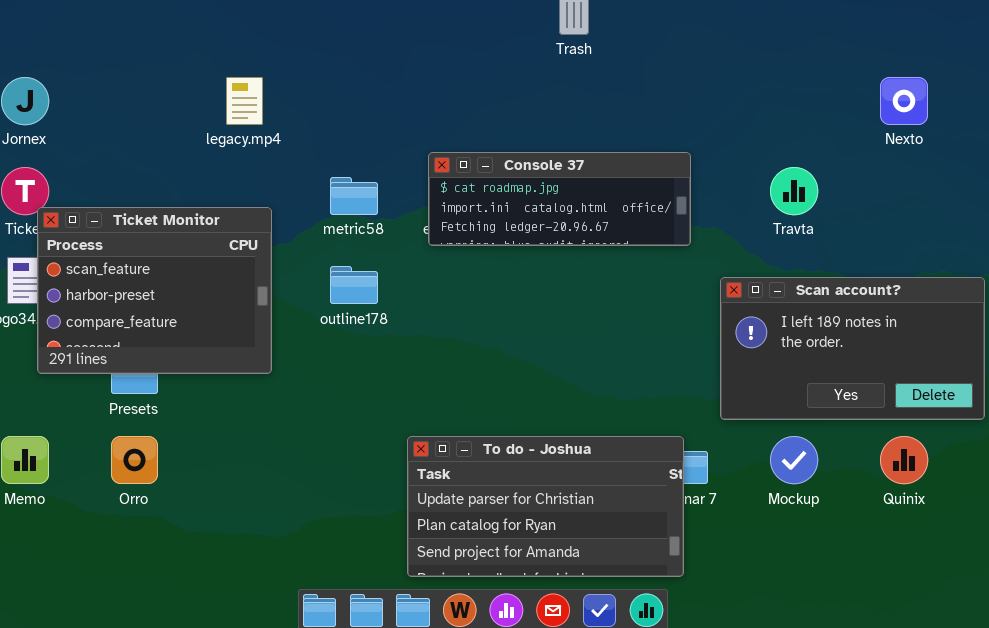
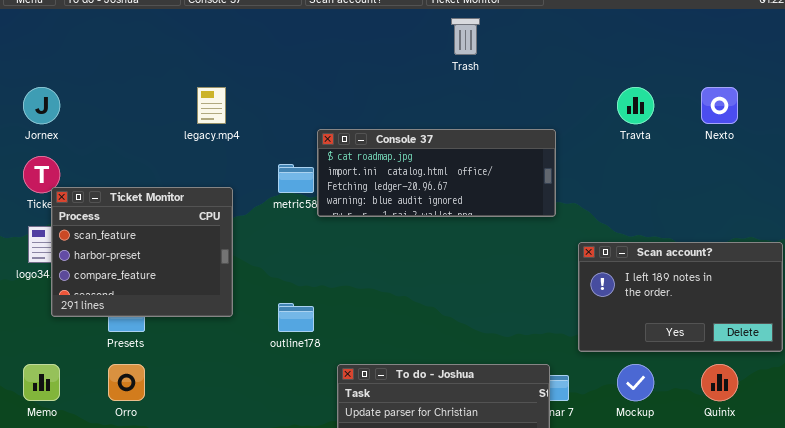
Console 37: [428,152,691,246] -> [317,129,556,217], resized
Travta: [770,167,818,215] -> [617,87,654,124], moved
outline178: [330,266,378,304] -> [278,303,314,332], moved

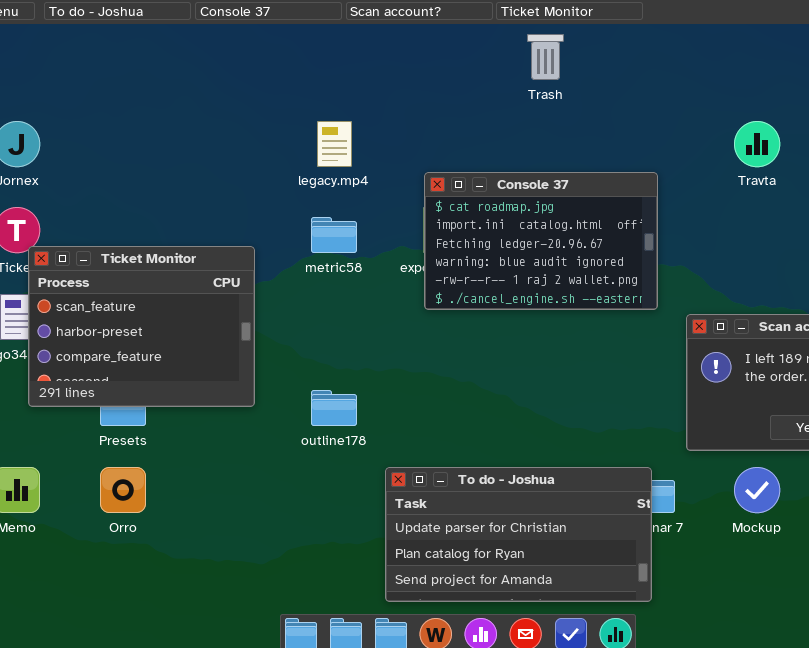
legacy.mp4: [197,87,226,124] -> [317,121,352,167], moved
Console 37: [317,129,556,217] -> [424,172,658,310], resized

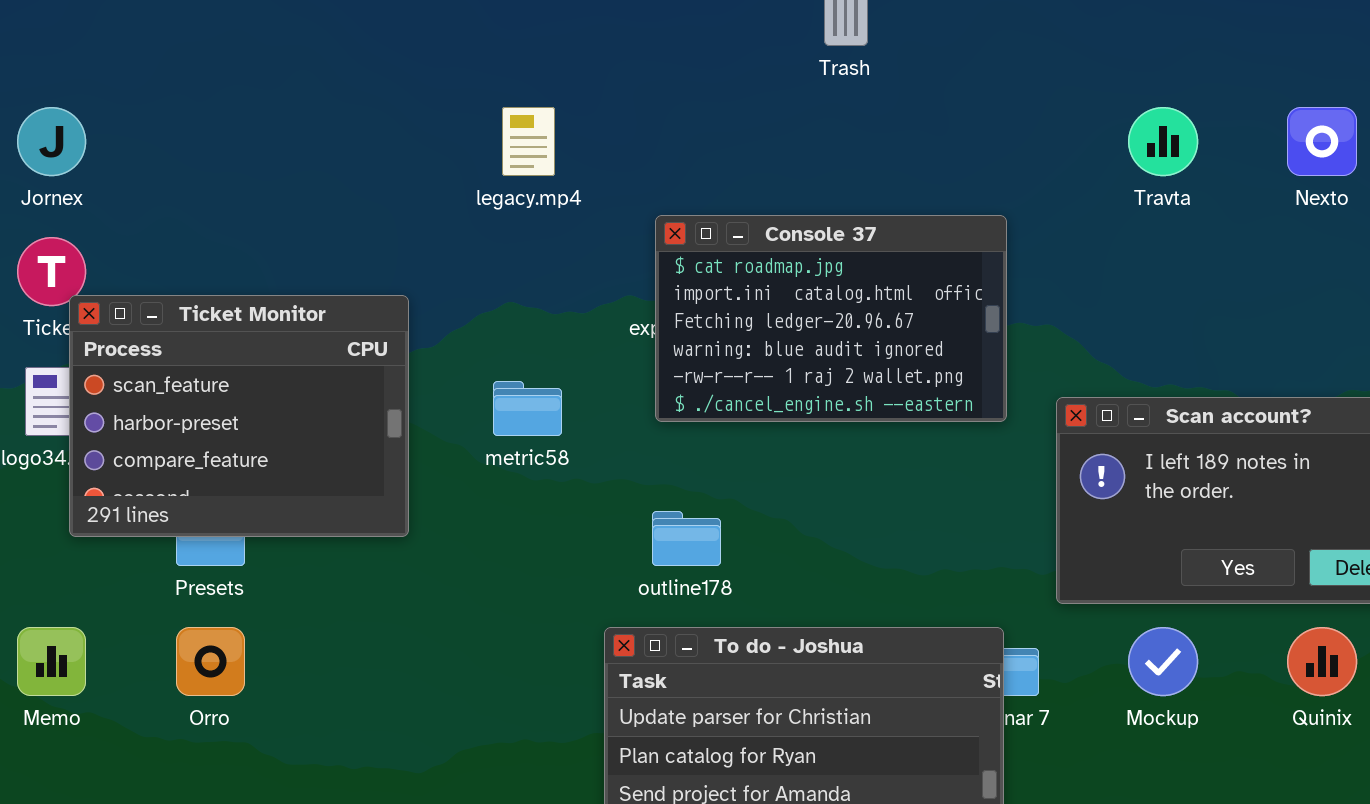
Console 37: [424,172,658,310] -> [655,215,1007,422], moved
metric58: [311,217,357,253] -> [493,381,562,436], moved
outline178: [311,390,357,426] -> [652,511,721,566], moved

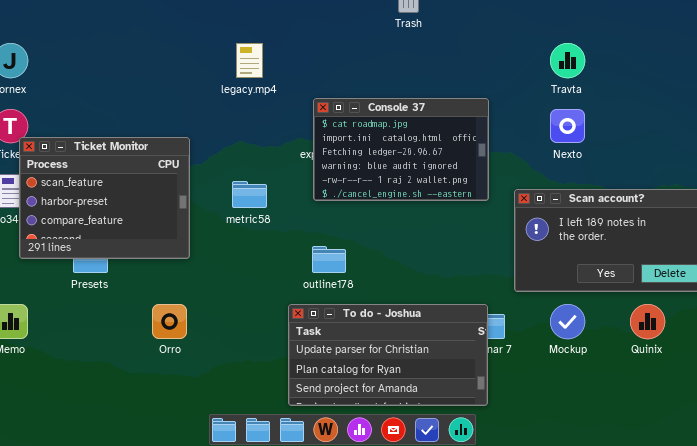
Nexto: [1287,107,1357,176] -> [550,109,585,143], moved
Orro: [176,627,245,696] -> [152,304,187,339], moved

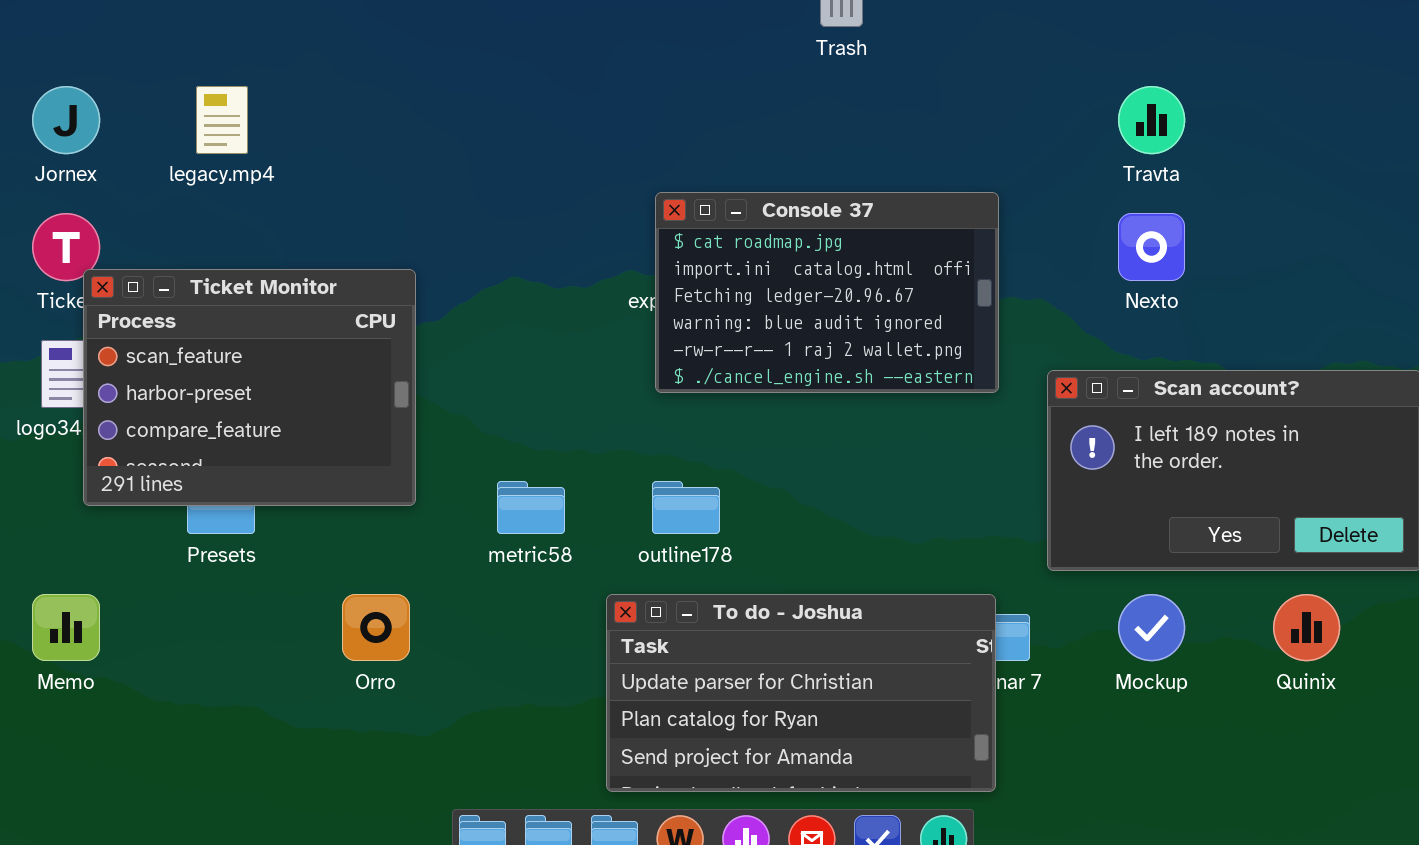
legacy.mp4: [236,43,263,78] -> [196,86,248,154], moved
metric58: [232,181,267,208] -> [497,481,565,534], moved

